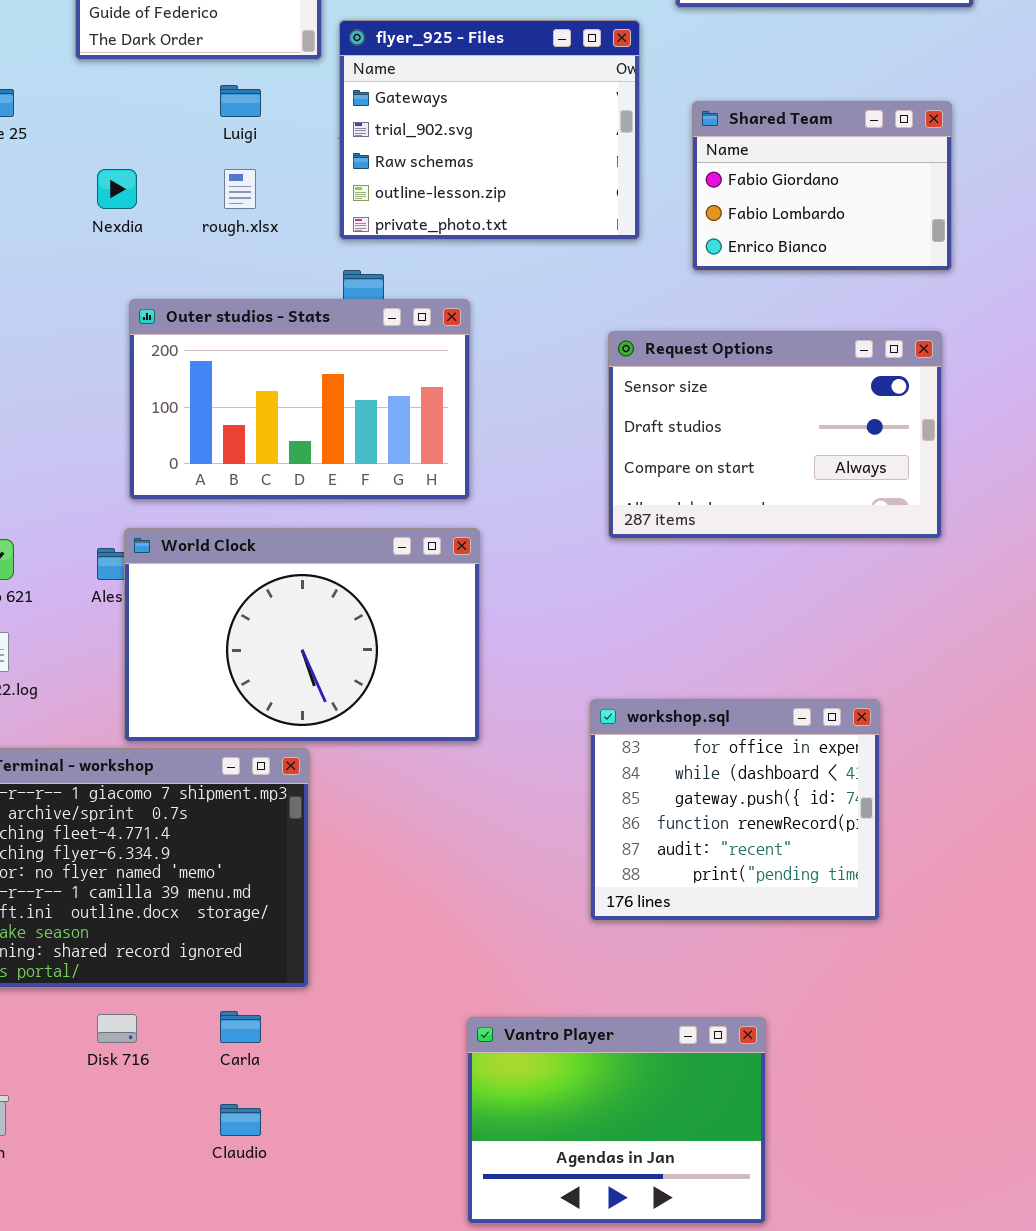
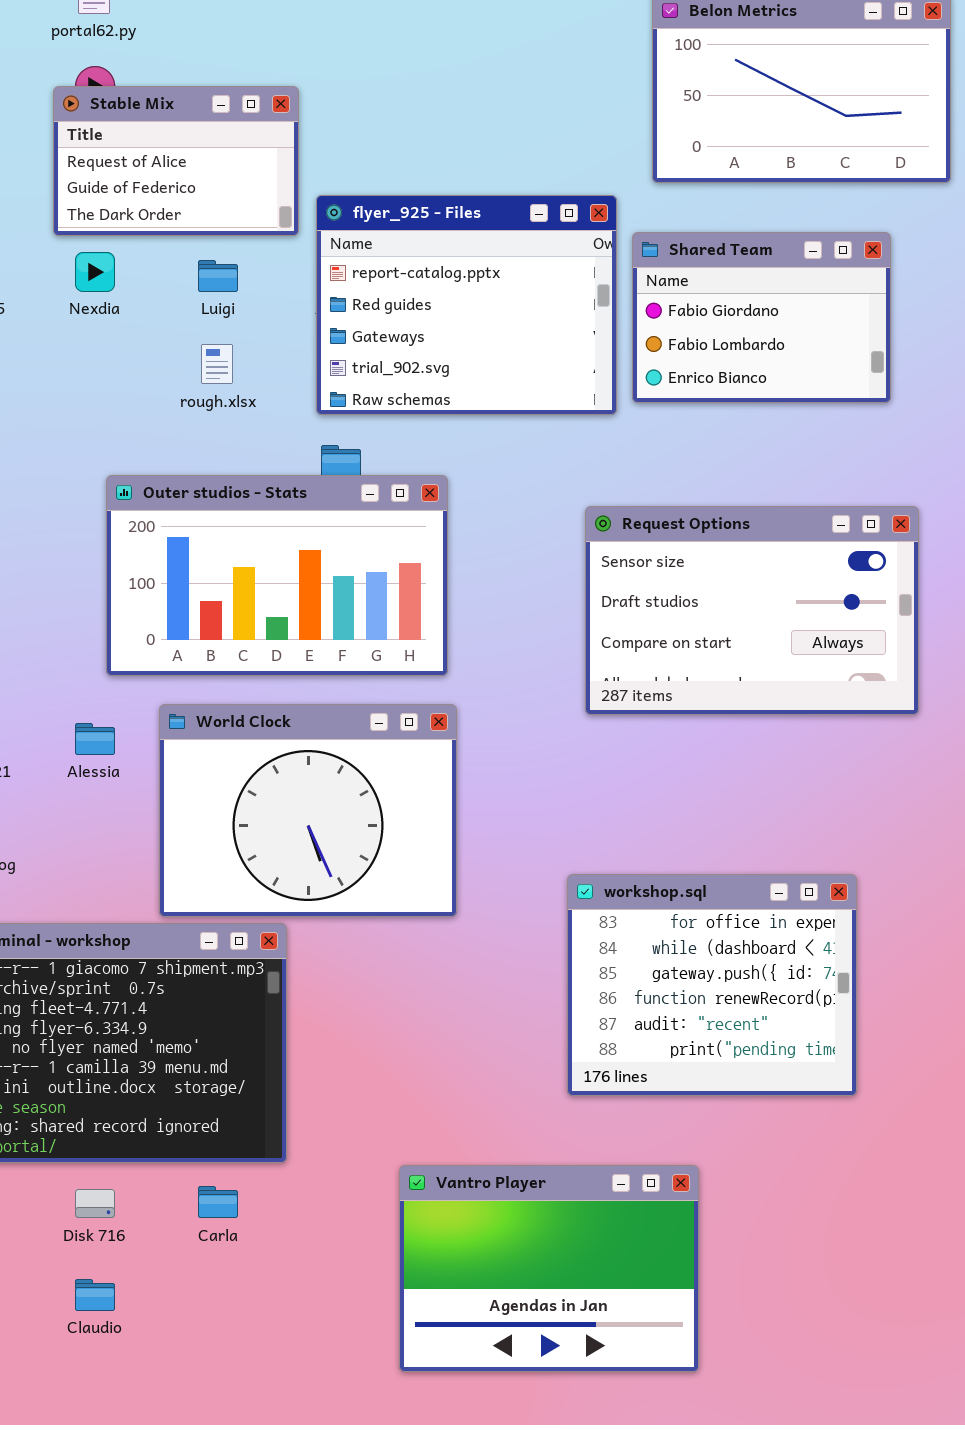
flyer_925 - Files: [339,20,640,240] -> [316,195,617,415], scrolled up 2 rows
Shared Team: [692,101,952,271] -> [632,232,891,403], moved
Nexdia: [97,169,137,209] -> [75,252,115,292], moved
World Clock: [124,528,480,742] -> [159,704,457,917], resized
Vantro Player: [467,1017,766,1224] -> [399,1165,699,1372], moved
Claudio: [220,1104,261,1136] -> [75,1279,115,1311], moved

